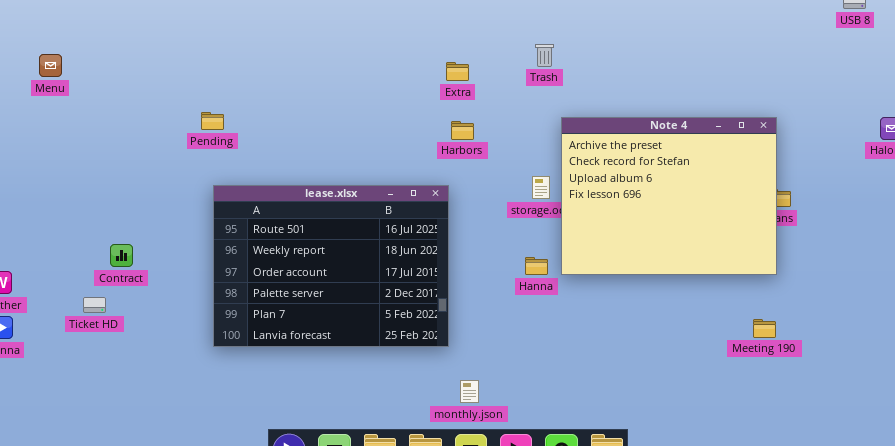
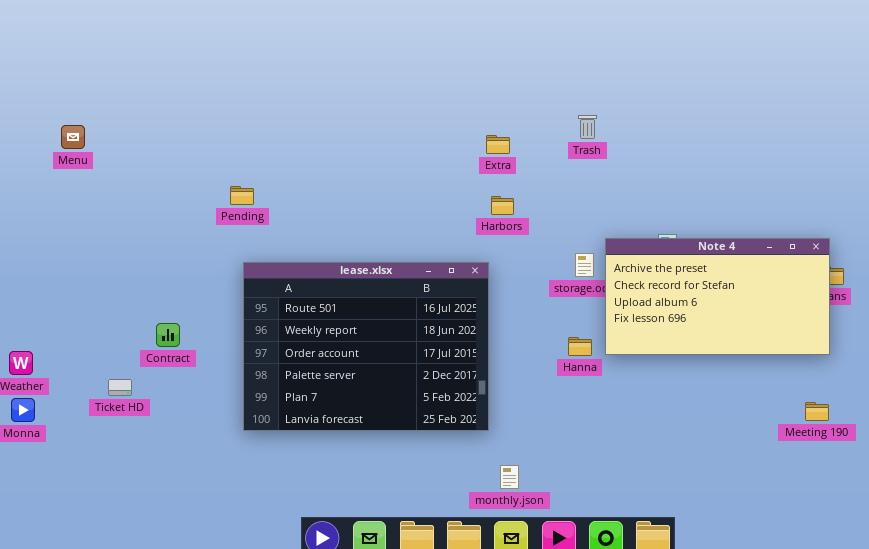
Note 4: [561,117,777,275] -> [605,238,830,355], resized
Contract: [110,244,133,267] -> [156,323,180,347], moved

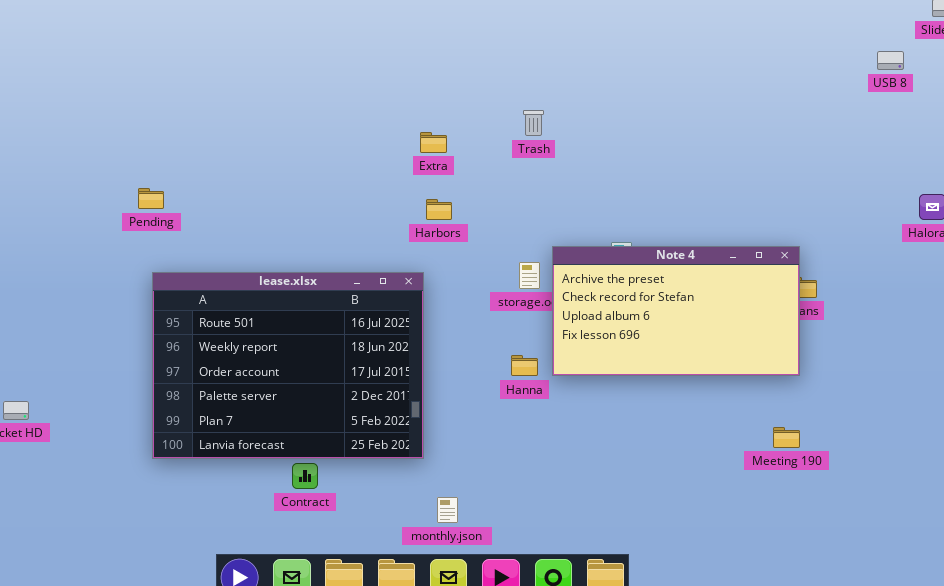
Contract: [156,323,180,347] -> [292,463,318,489], moved

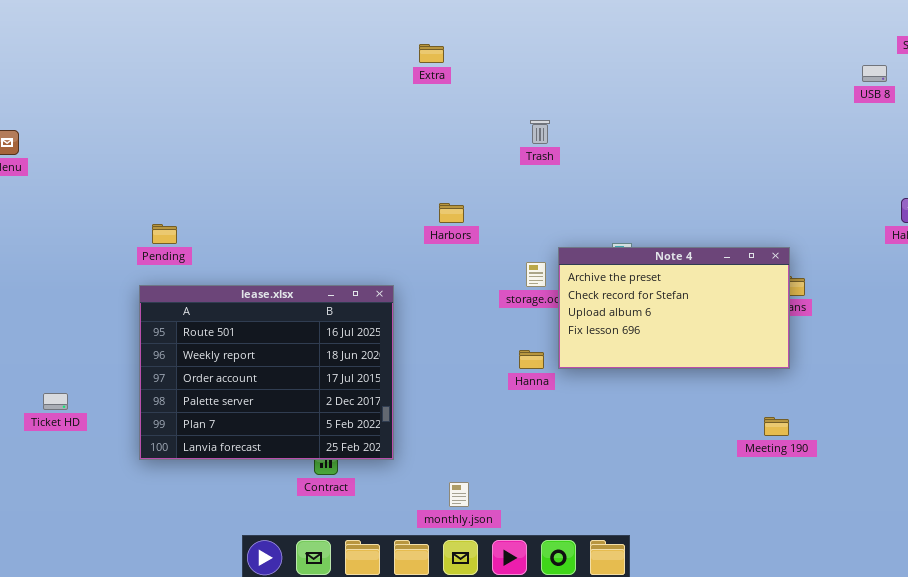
Extra: [420,132,447,153] -> [419,44,444,63], moved
Pending: [138,188,164,209] -> [152,224,177,244], moved
lease.xlsx: [152,272,424,459] -> [139,285,394,460], moved

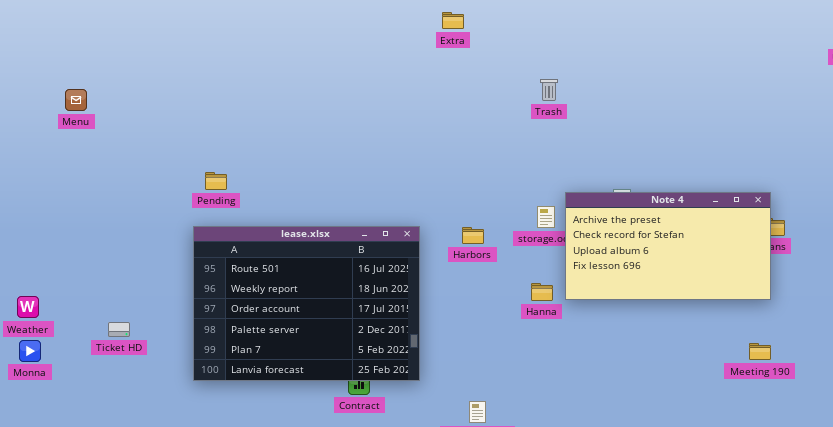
Harbors: [439,203,464,223] -> [462,227,484,244], moved

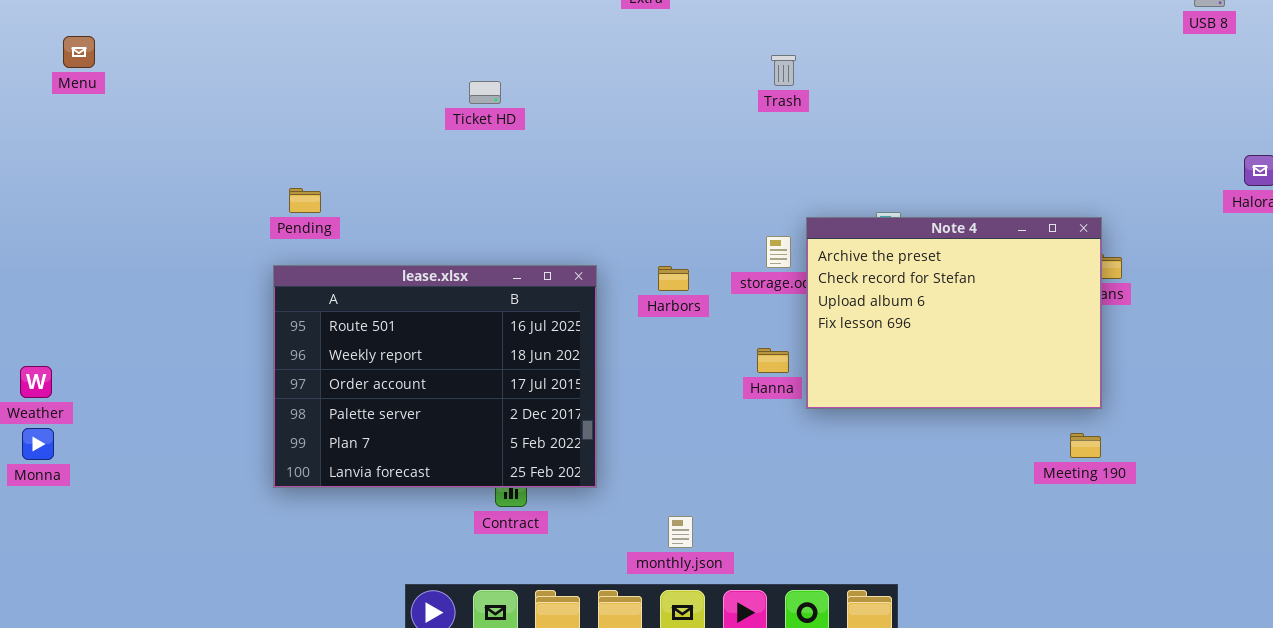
Menu: [65,89,87,111] -> [63,36,95,68], moved
Note 4: [565,192,771,300] -> [806,217,1102,409], resized
Ticket HD: [108,322,130,337] -> [469,81,501,104], moved

